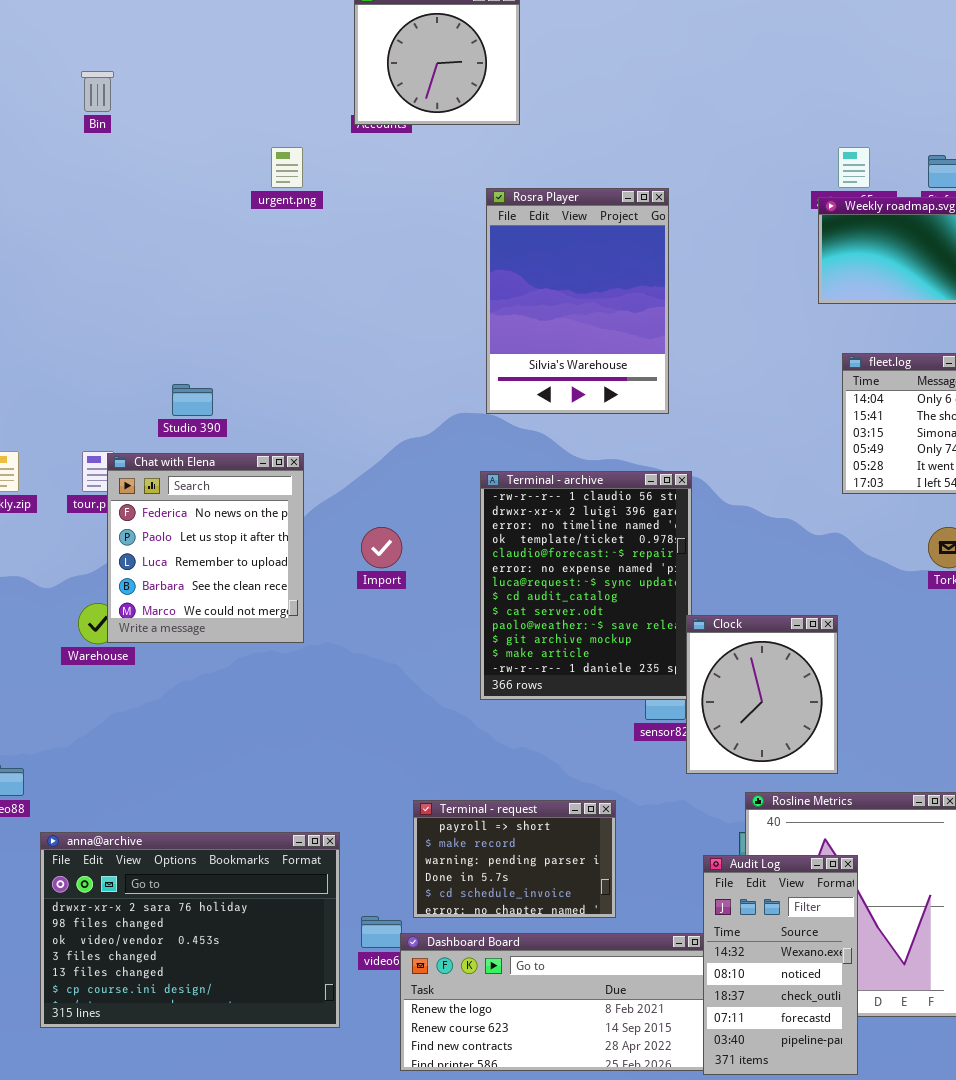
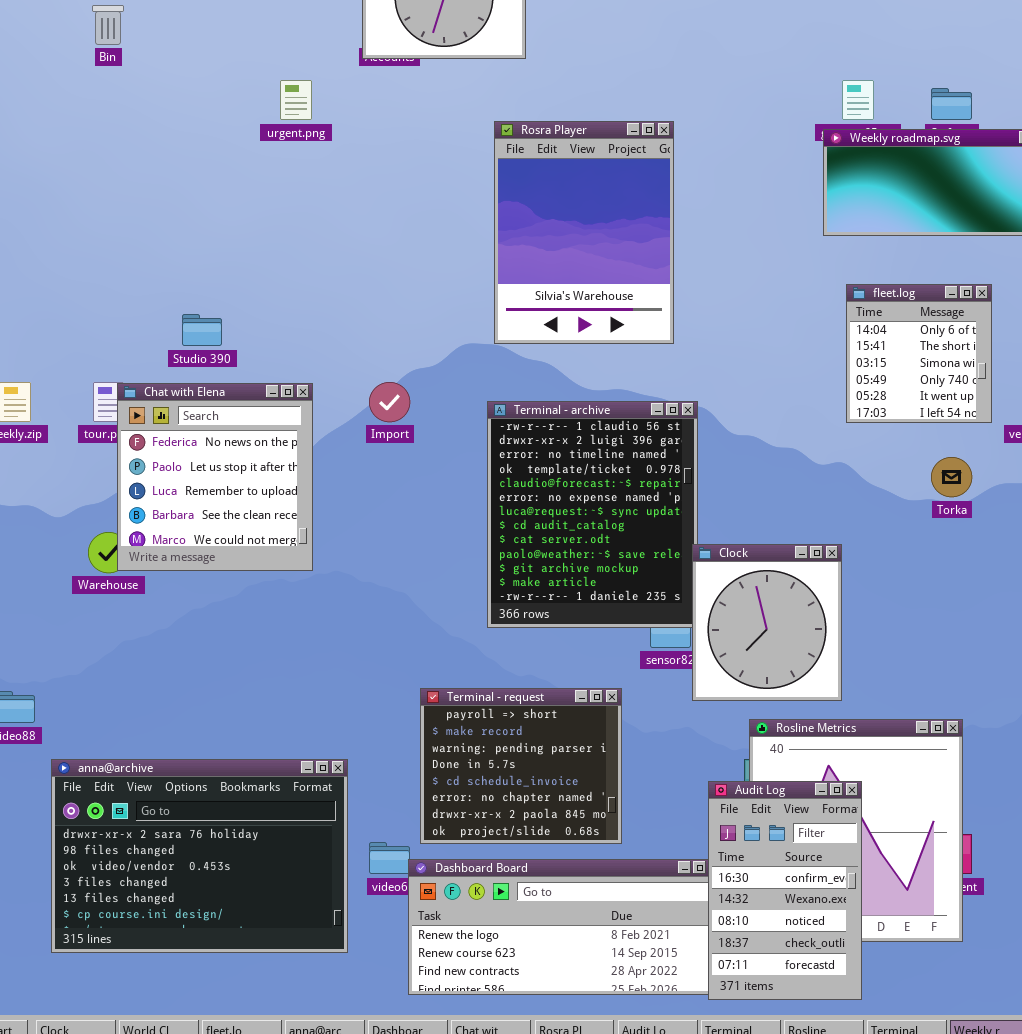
Import: [361,527,402,568] -> [369,382,410,422], moved
Terminal - request: [413,800,616,918] -> [420,688,622,844], resized
Audit Log: [703,855,858,1075] -> [708,781,862,1000], scrolled up 1 row

